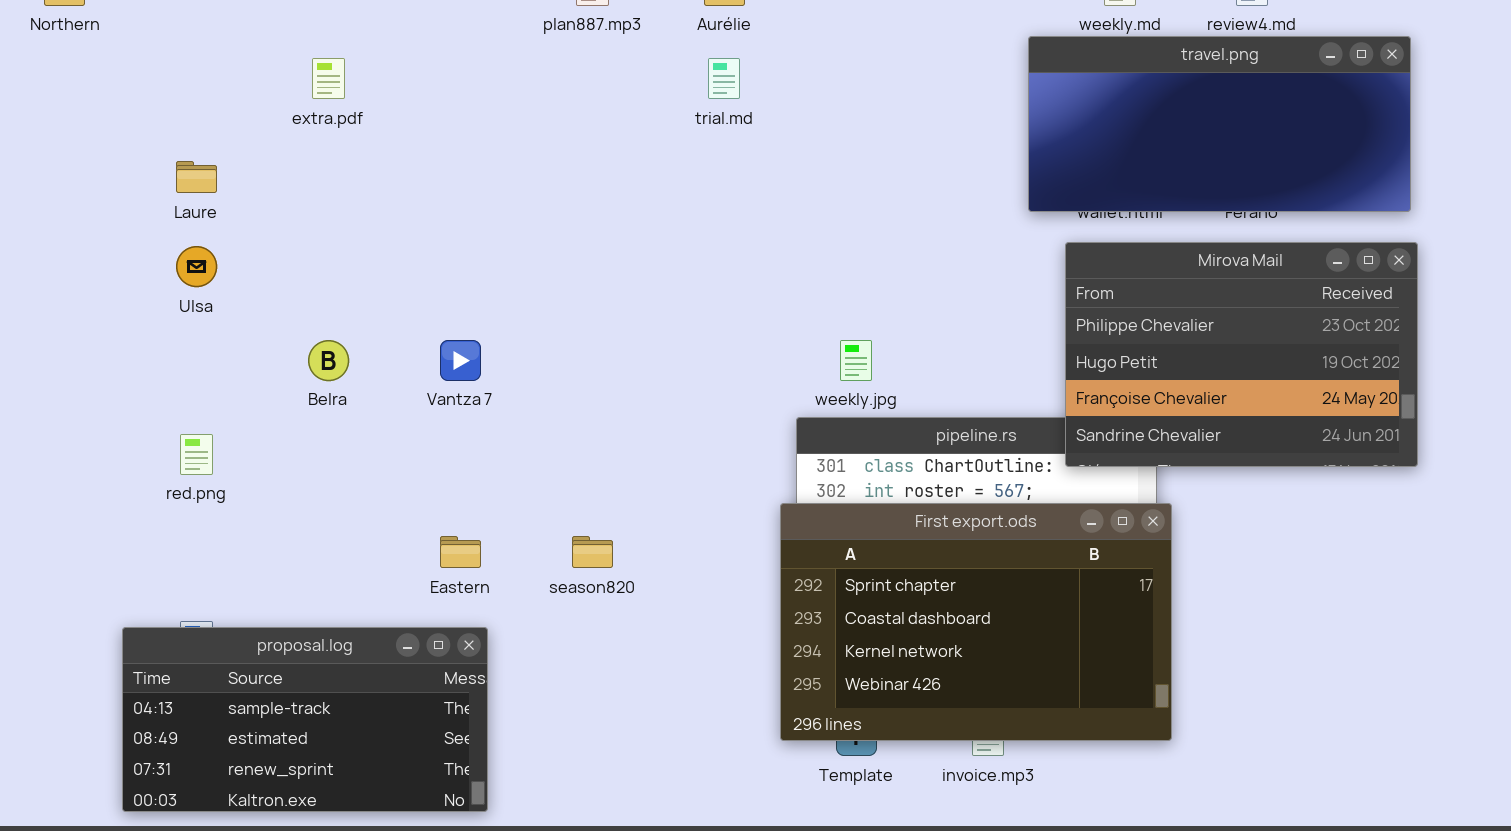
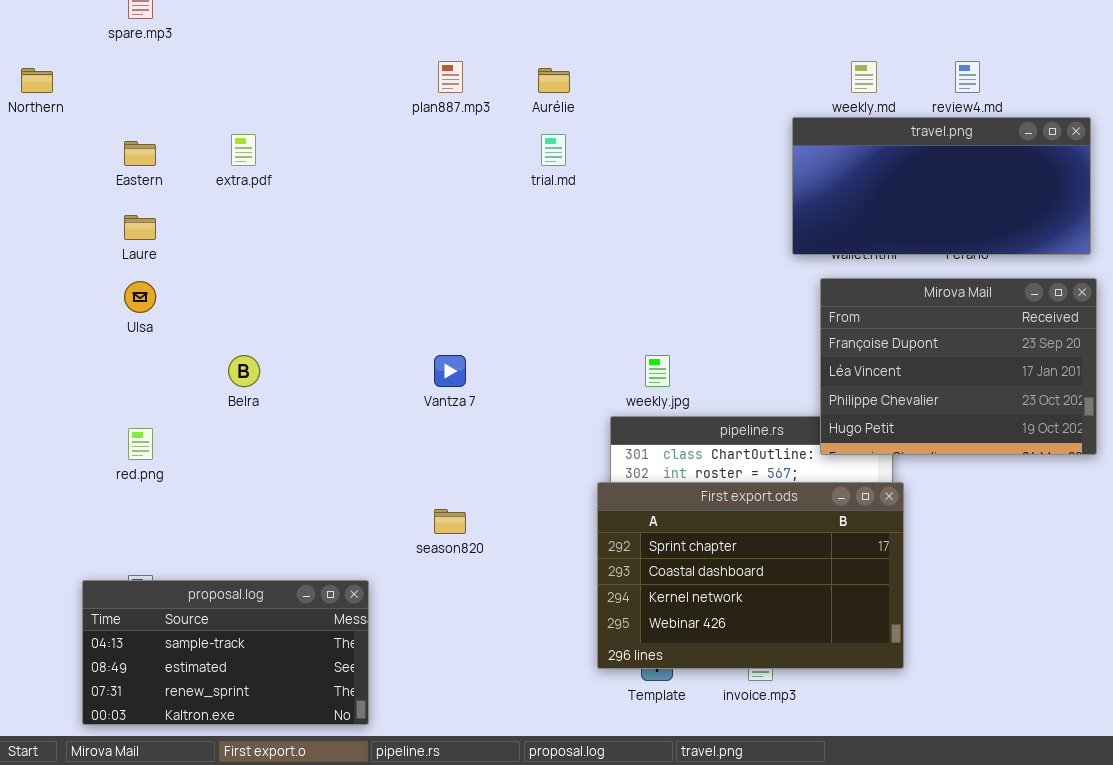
Mirova Mail: [1065,242,1418,467] -> [820,278,1097,455], scrolled up 2 rows
Vantza 7: [440,340,481,381] -> [434,355,466,387], moved
Eastern: [440,536,481,568] -> [124,141,156,166], moved

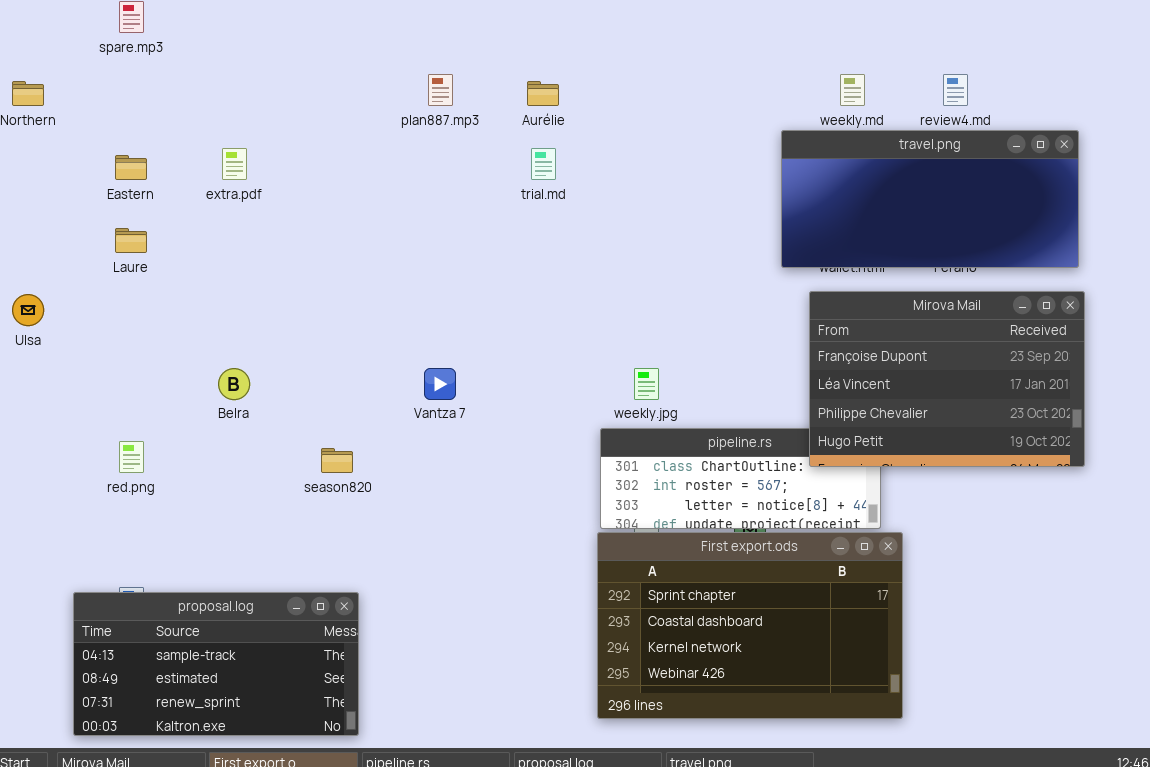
Ulsa: [124,281,156,313] -> [12,294,44,326], moved
First export.ods: [597,482,904,669] -> [597,532,903,719], moved
season820: [434,509,466,534] -> [321,448,353,473], moved

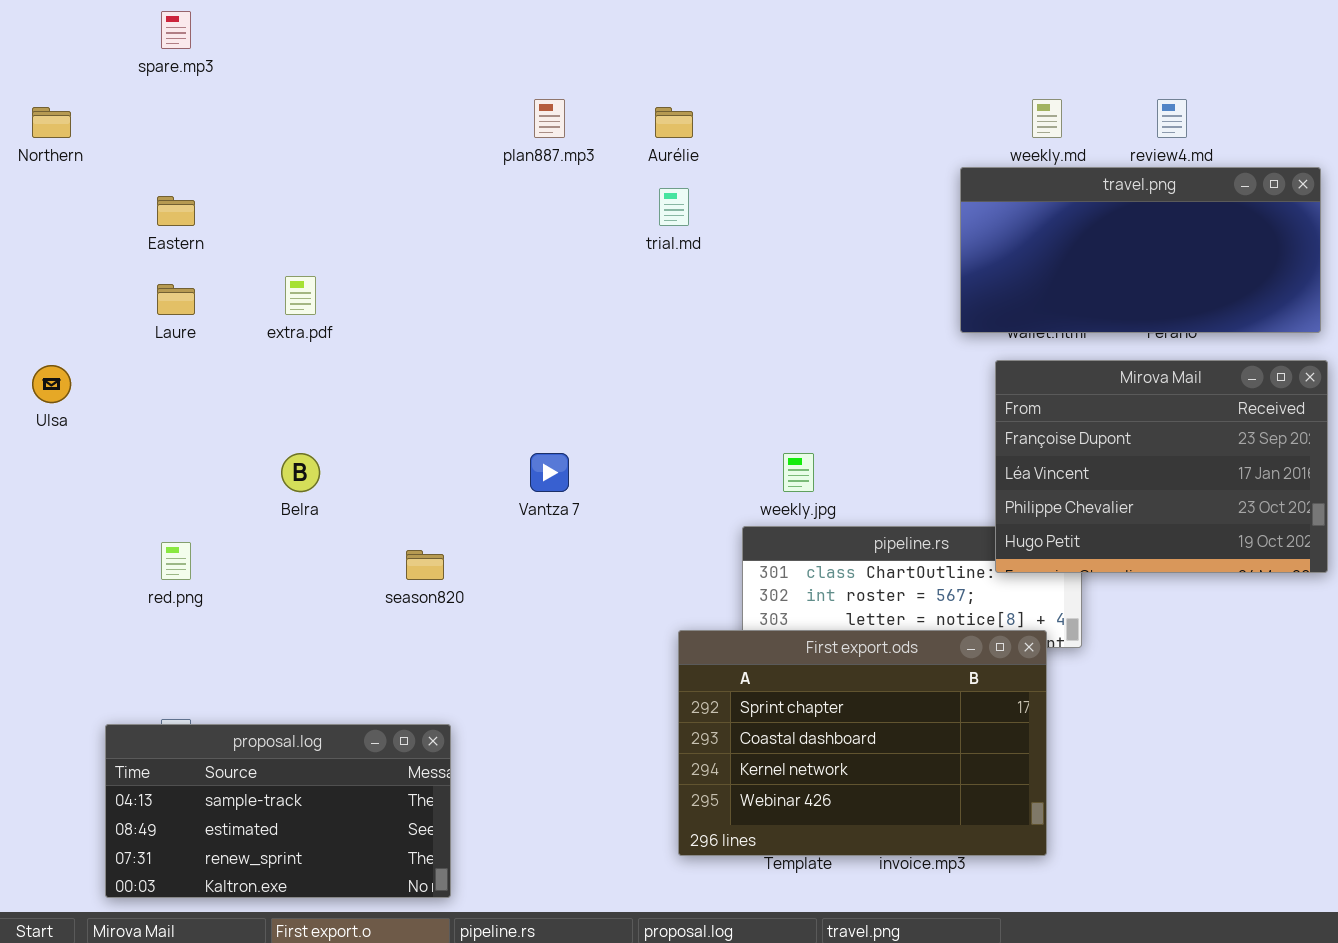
extra.pdf: [222,148,247,180] -> [285,276,316,315], moved
First export.ods: [597,532,903,719] -> [678,630,1047,856], moved

